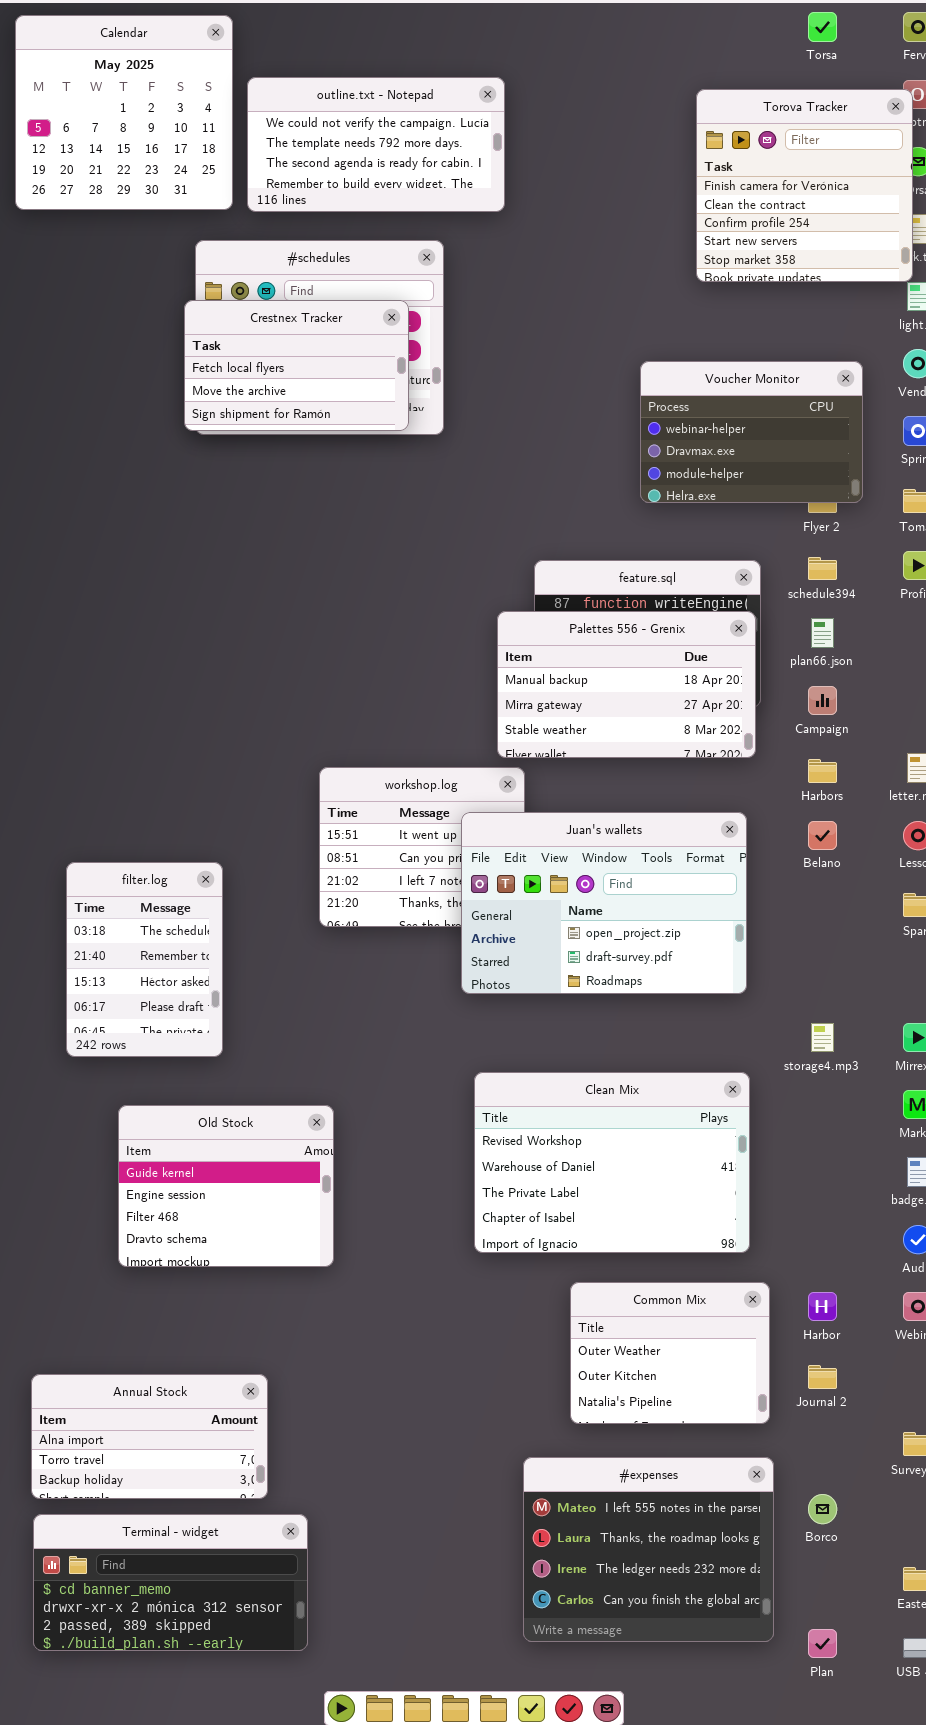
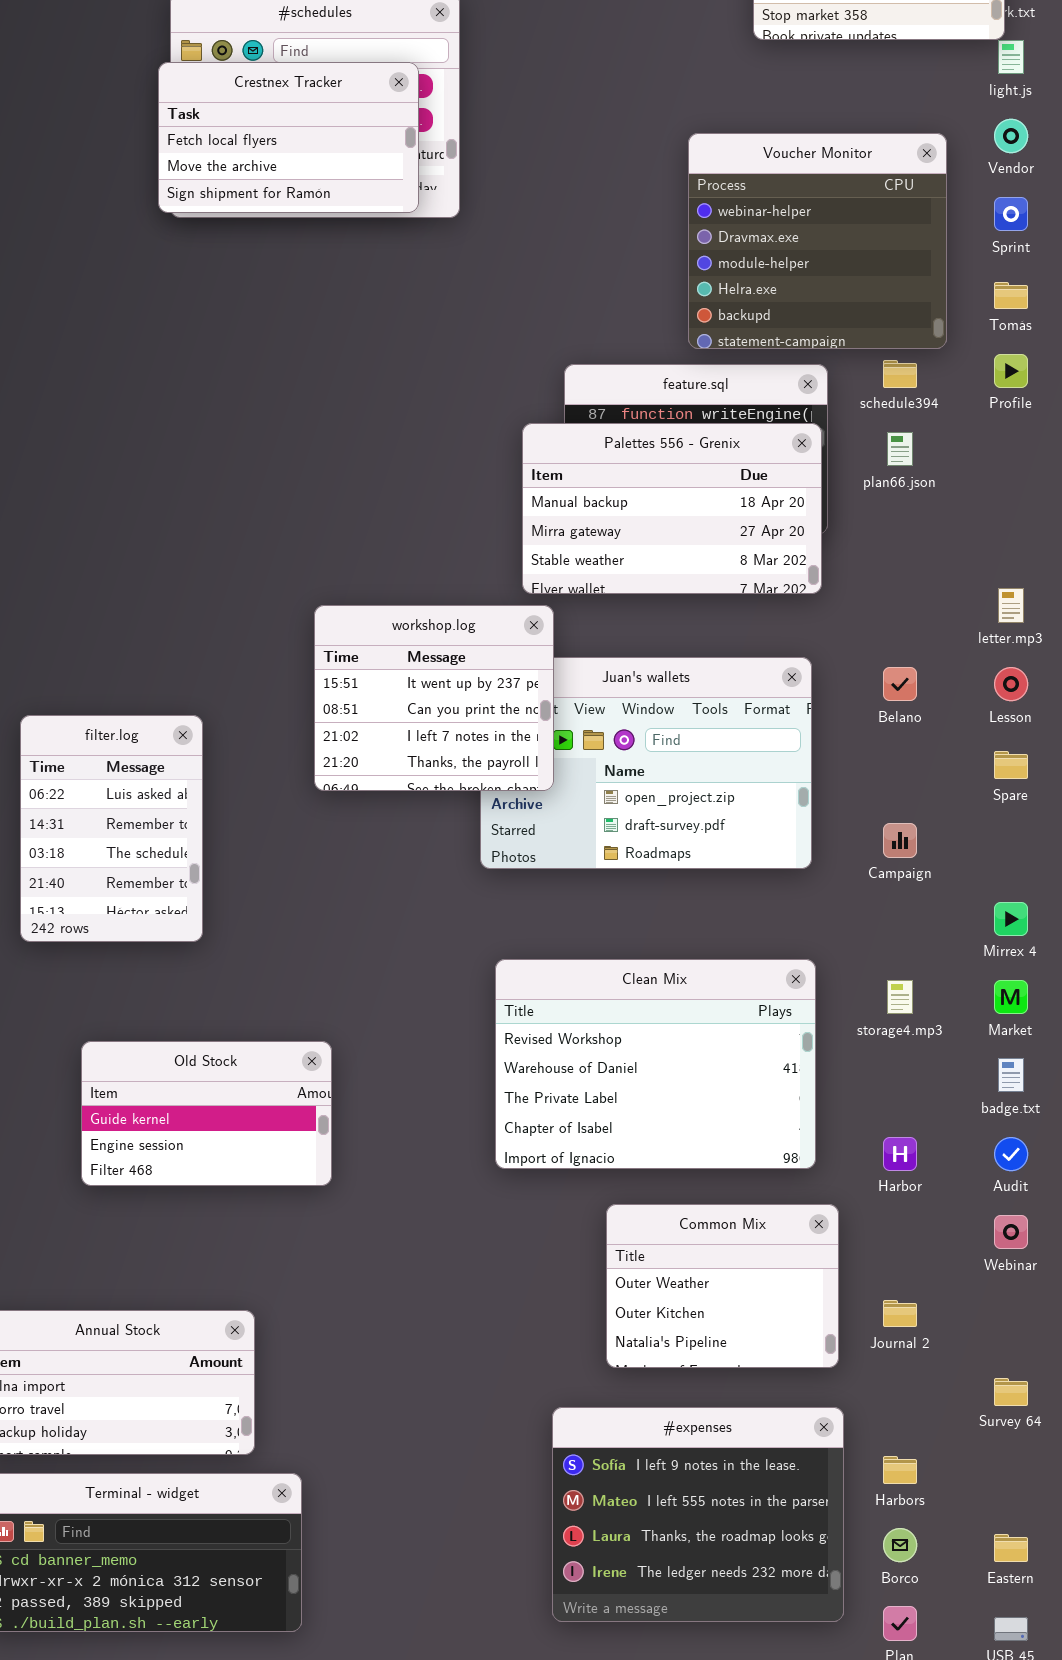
Voucher Monitor: [640,361,863,503] -> [688,133,947,349], resized
Campaign: [808,686,837,715] -> [883,823,917,858], moved
Harbors: [808,759,837,783] -> [883,1456,917,1484], moved
workshop.log: [319,767,525,927] -> [314,605,554,791], raised
filter.log: [66,862,223,1057] -> [20,715,203,942], scrolled up 2 rows
storage4.mp3: [811,1023,834,1052] -> [887,980,913,1014], moved
Old Stock: [118,1105,334,1267] -> [81,1041,332,1186], resized
Harbor: [808,1292,837,1321] -> [883,1137,917,1171], moved
#expenses: [523,1457,774,1642] -> [552,1407,844,1622], scrolled up 1 row
Borco: [808,1494,837,1524] -> [883,1528,917,1562], moved

